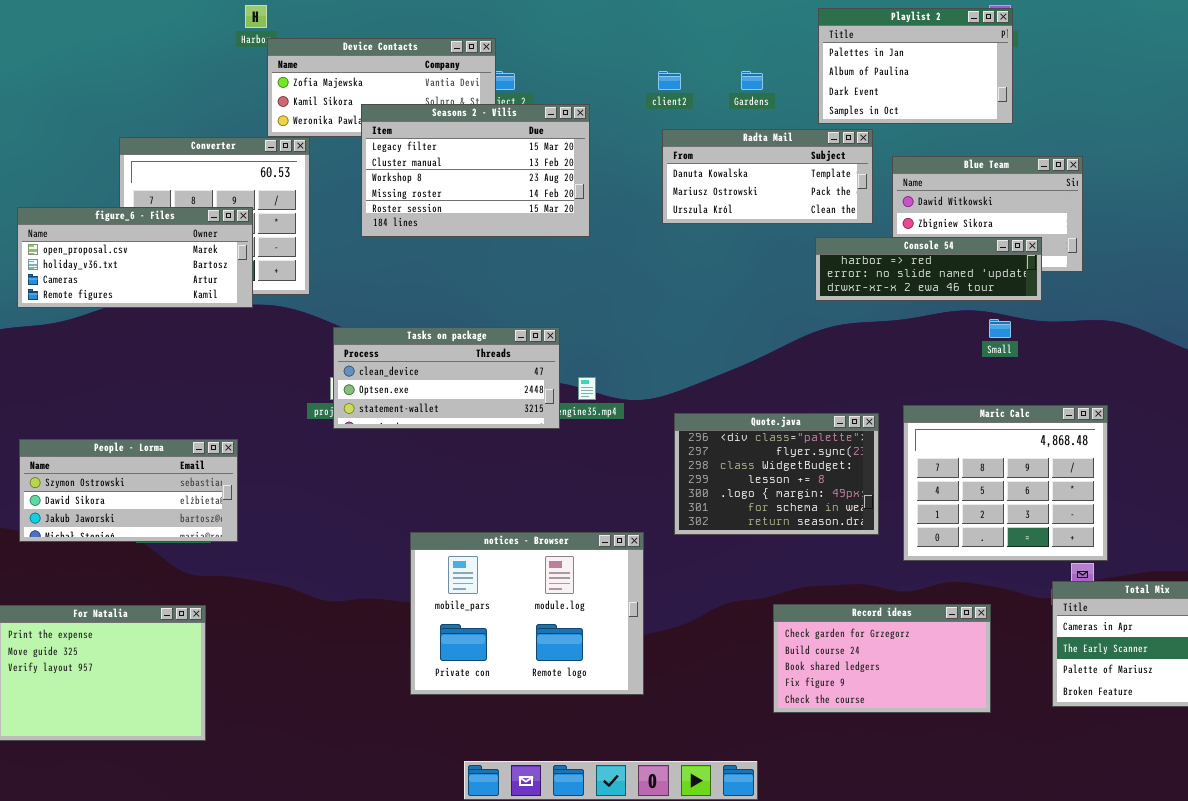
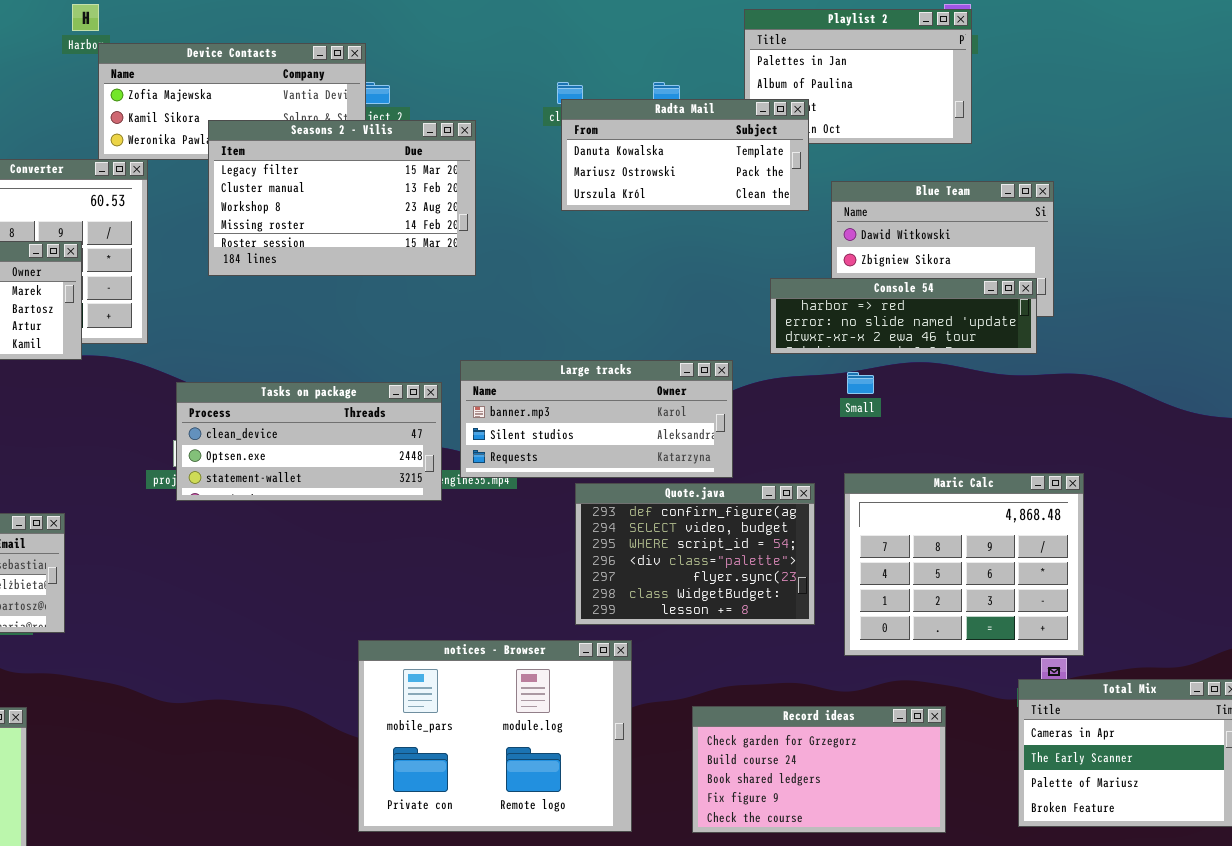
Radta Mail: [662,129,873,224] -> [561,99,809,211], moved
Console 54: [815,237,1042,301] -> [770,278,1037,354], moved
Large tracks: none -> [460,360,733,478], opened
Small: [989,319,1011,338] -> [847,372,874,394], moved
Quote.java: [674,413,879,535] -> [575,483,815,625], scrolled up 3 rows
notices - Browser: [410,532,644,695] -> [358,640,632,832], moved

